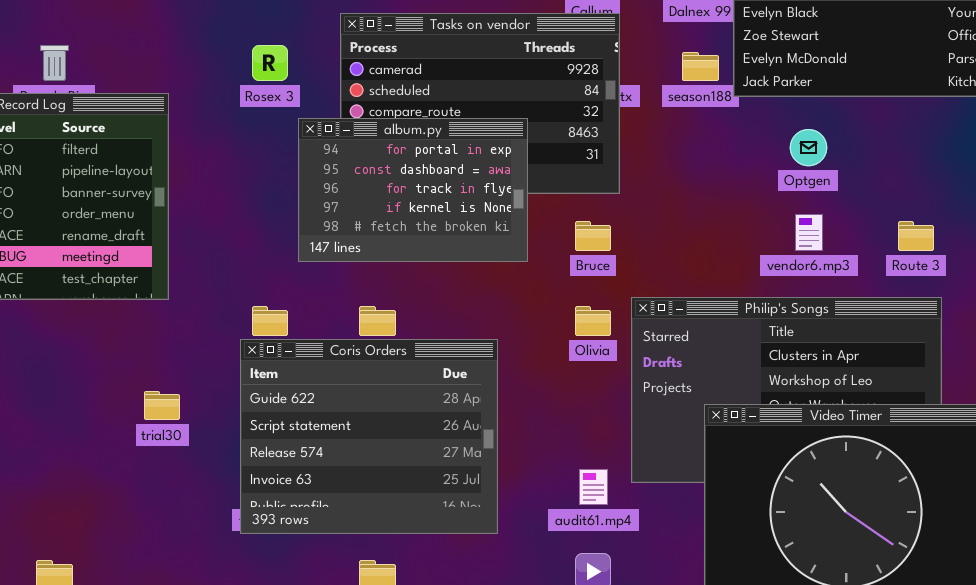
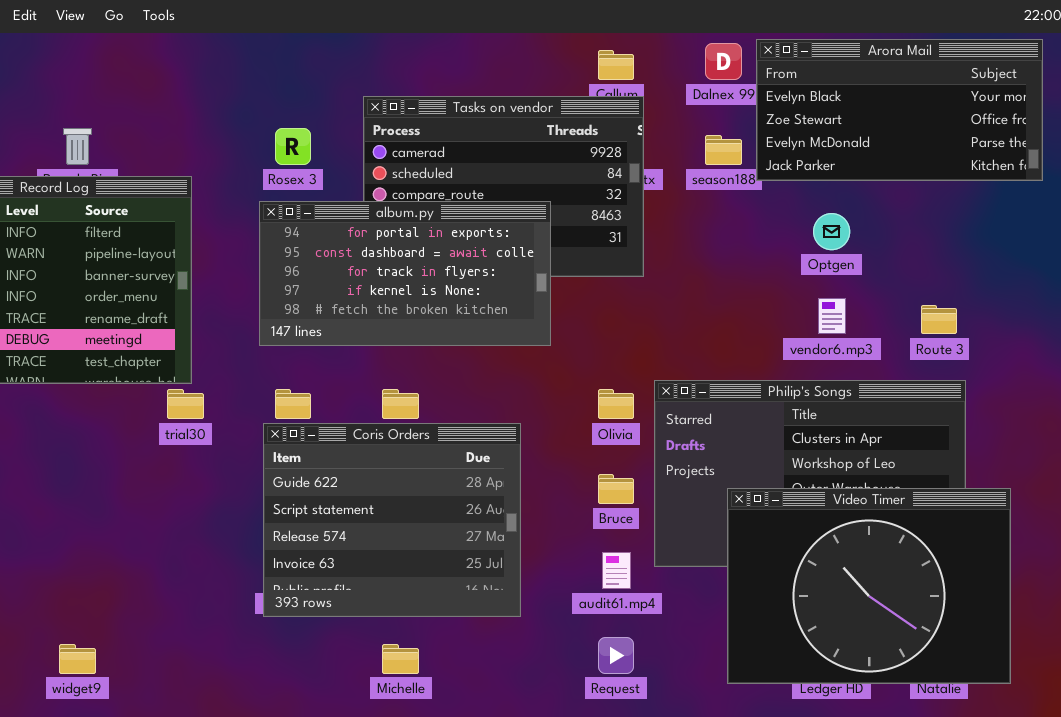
album.py: [298,118,528,262] -> [259,201,551,346], resized
Bruce: [575,221,611,251] -> [598,474,634,504], moved
trial30: [144,391,180,420] -> [167,389,204,419], moved

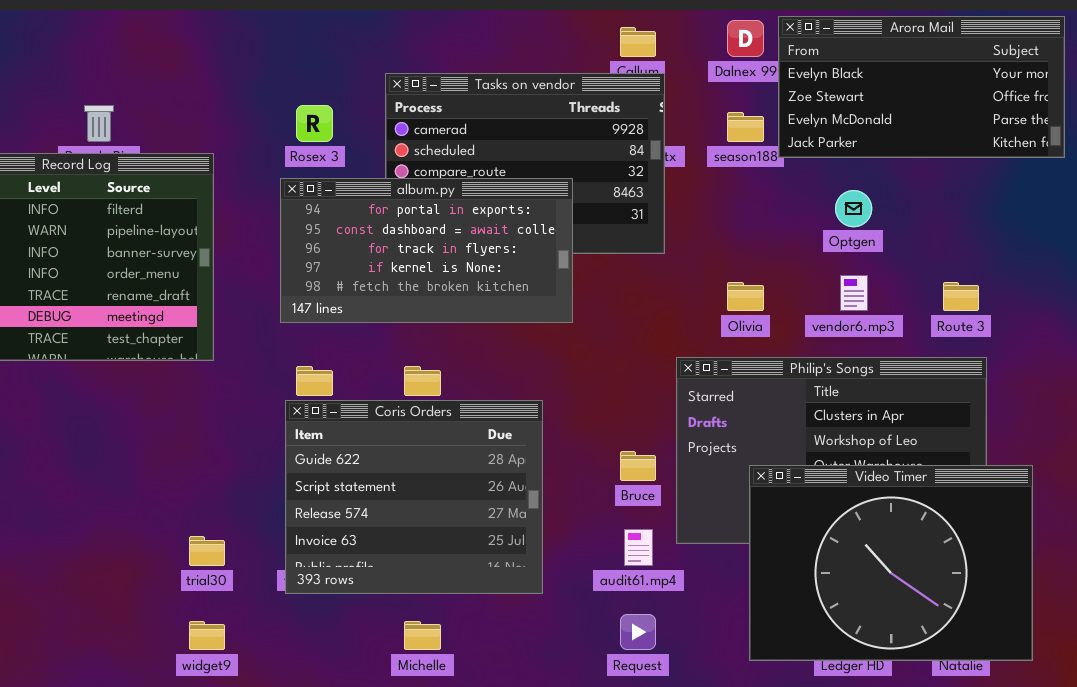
trial30: [167,389,204,419] -> [189,536,225,566], moved
Olivia: [598,389,634,419] -> [727,282,764,311], moved
widget9: [59,644,96,674] -> [189,621,225,650], moved

